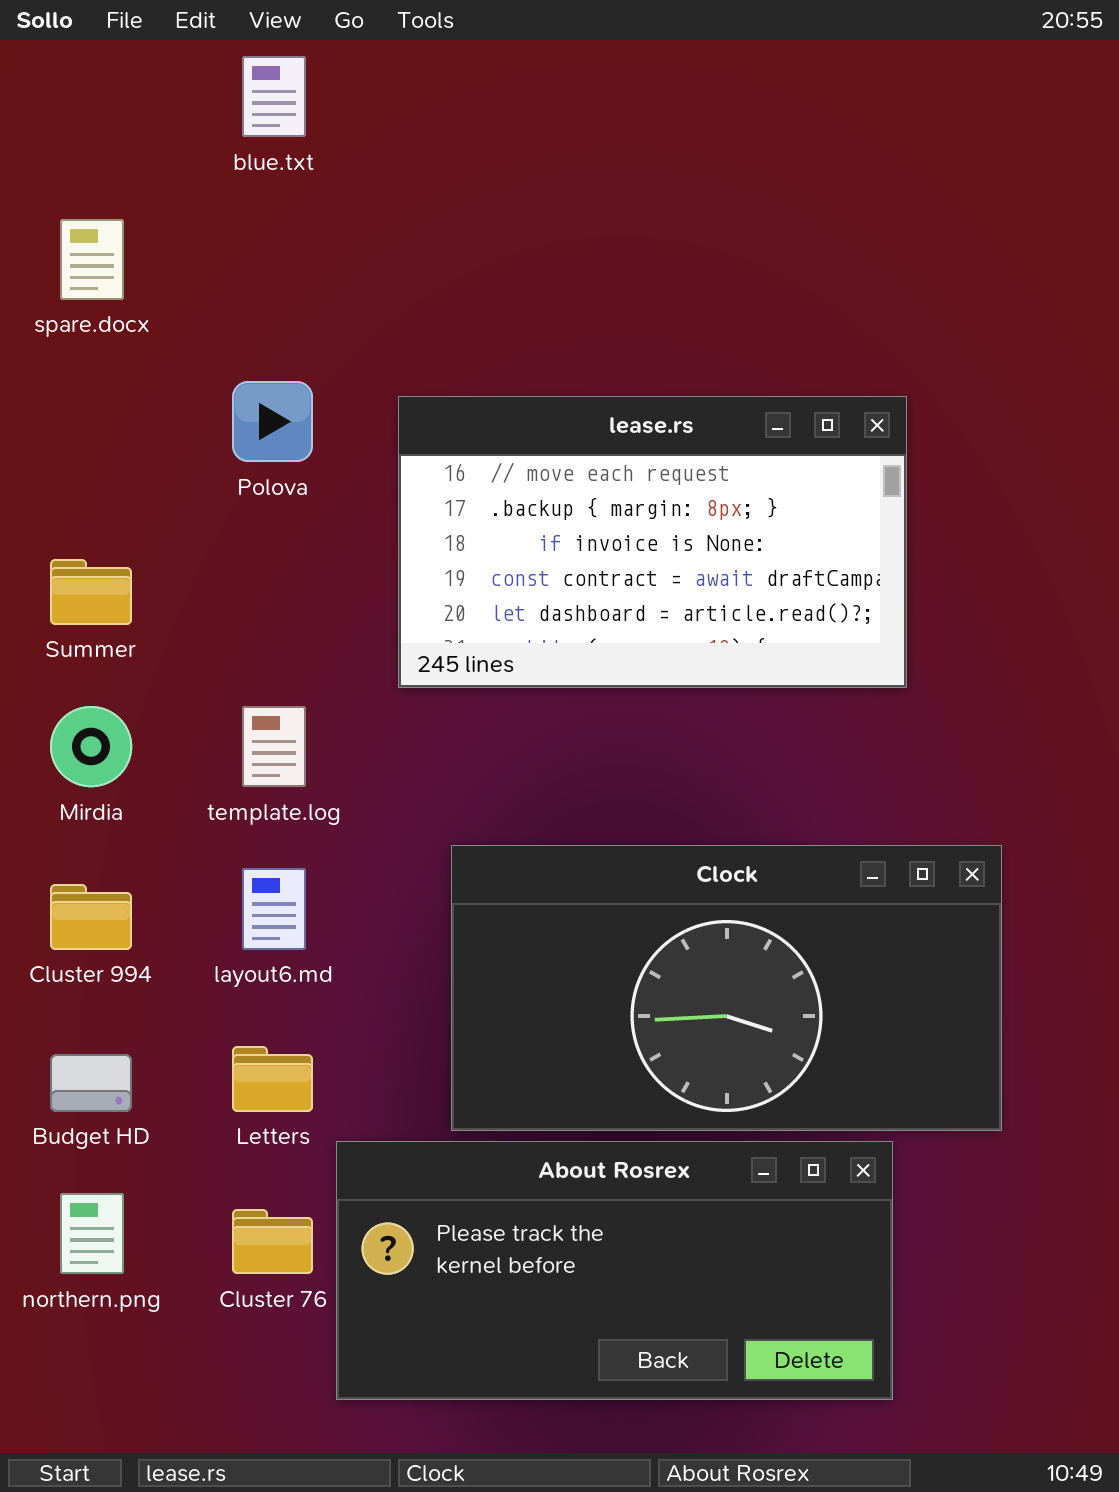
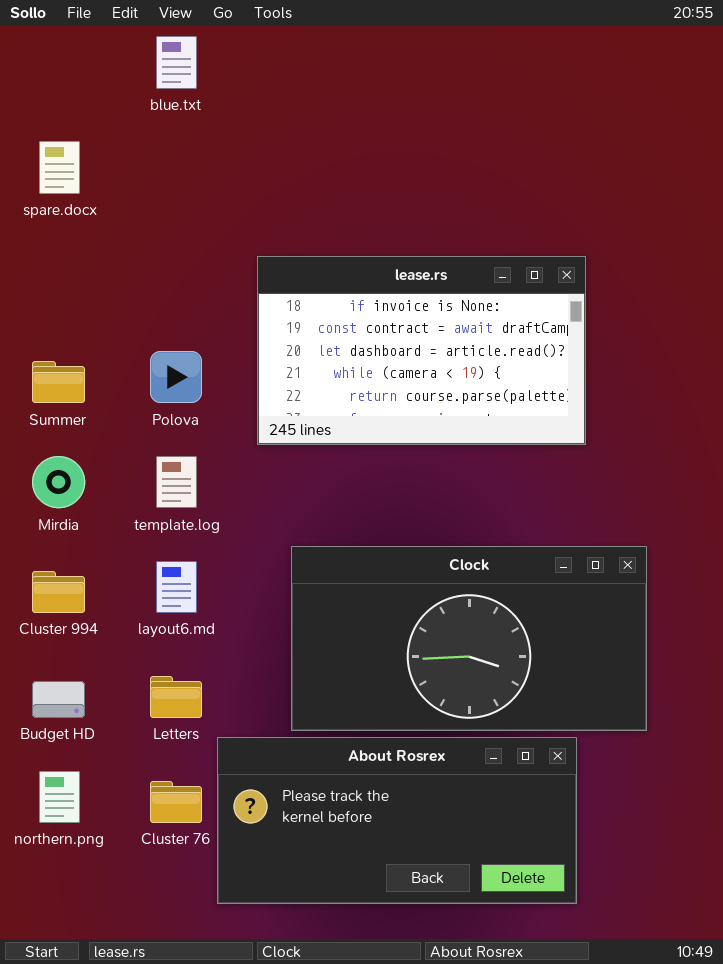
Polova: [232,381,313,462] -> [150,351,202,403], moved
lease.rs: [398,396,907,688] -> [257,256,586,445], scrolled down 2 rows

